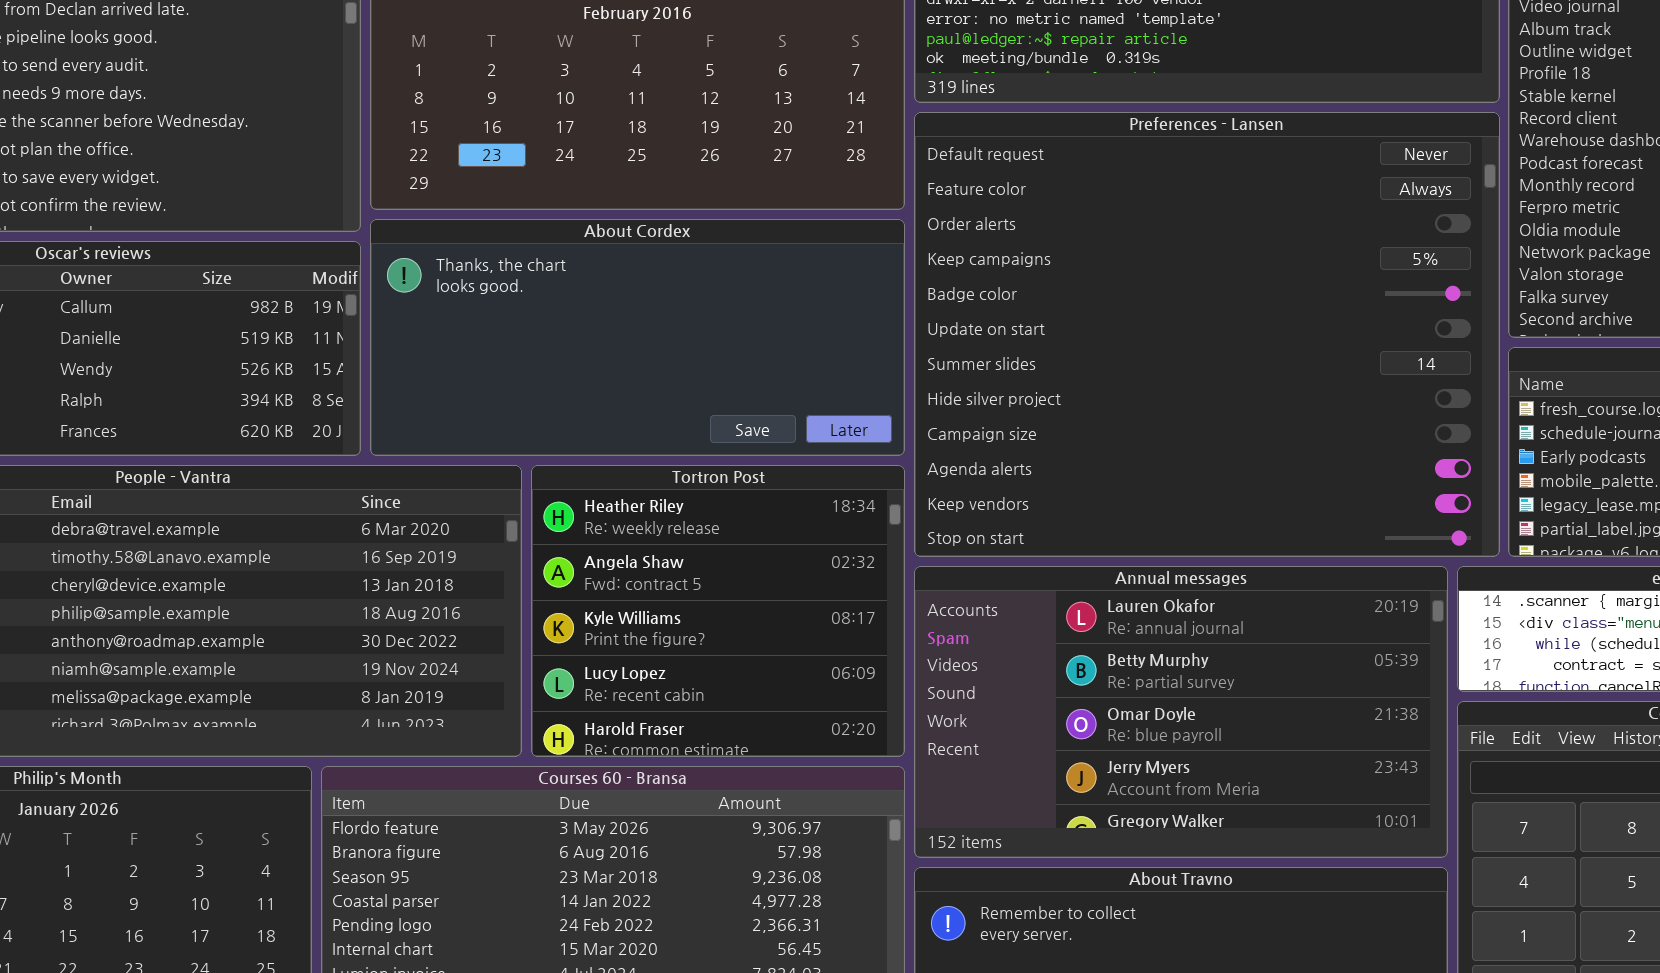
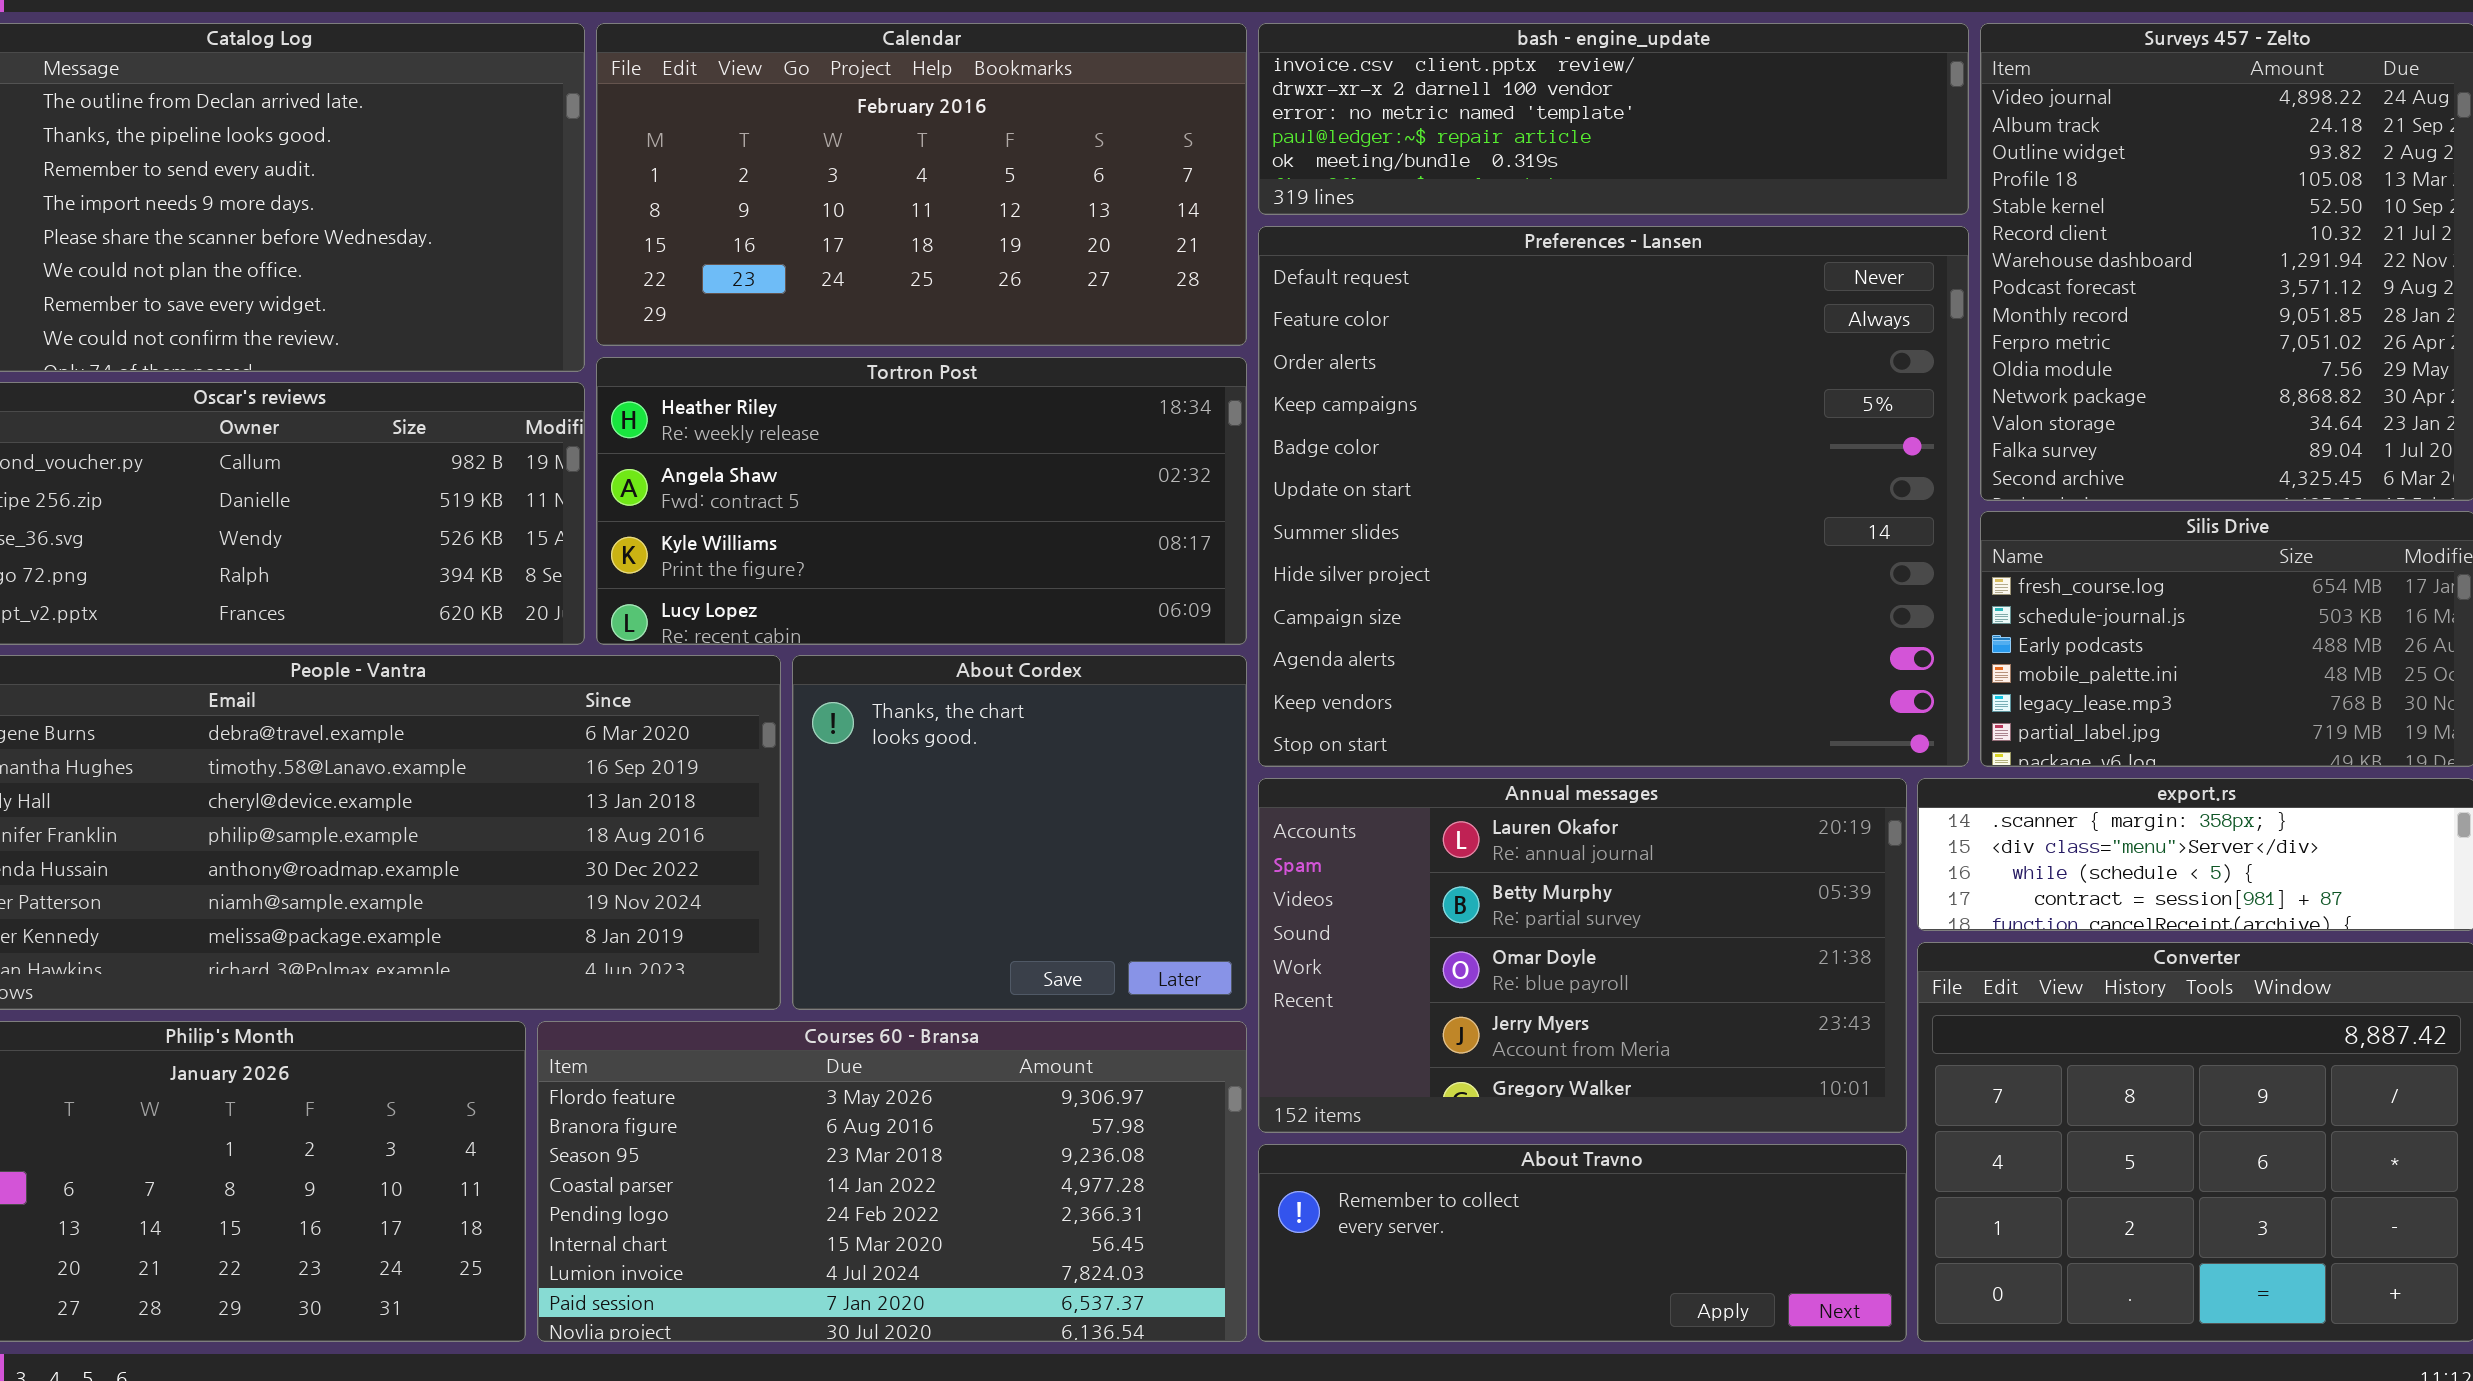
About Cordex: [370,219,905,456] -> [792,655,1247,1010], moved, resized
Tortron Post: [531,465,905,757] -> [596,357,1247,645], moved, resized

